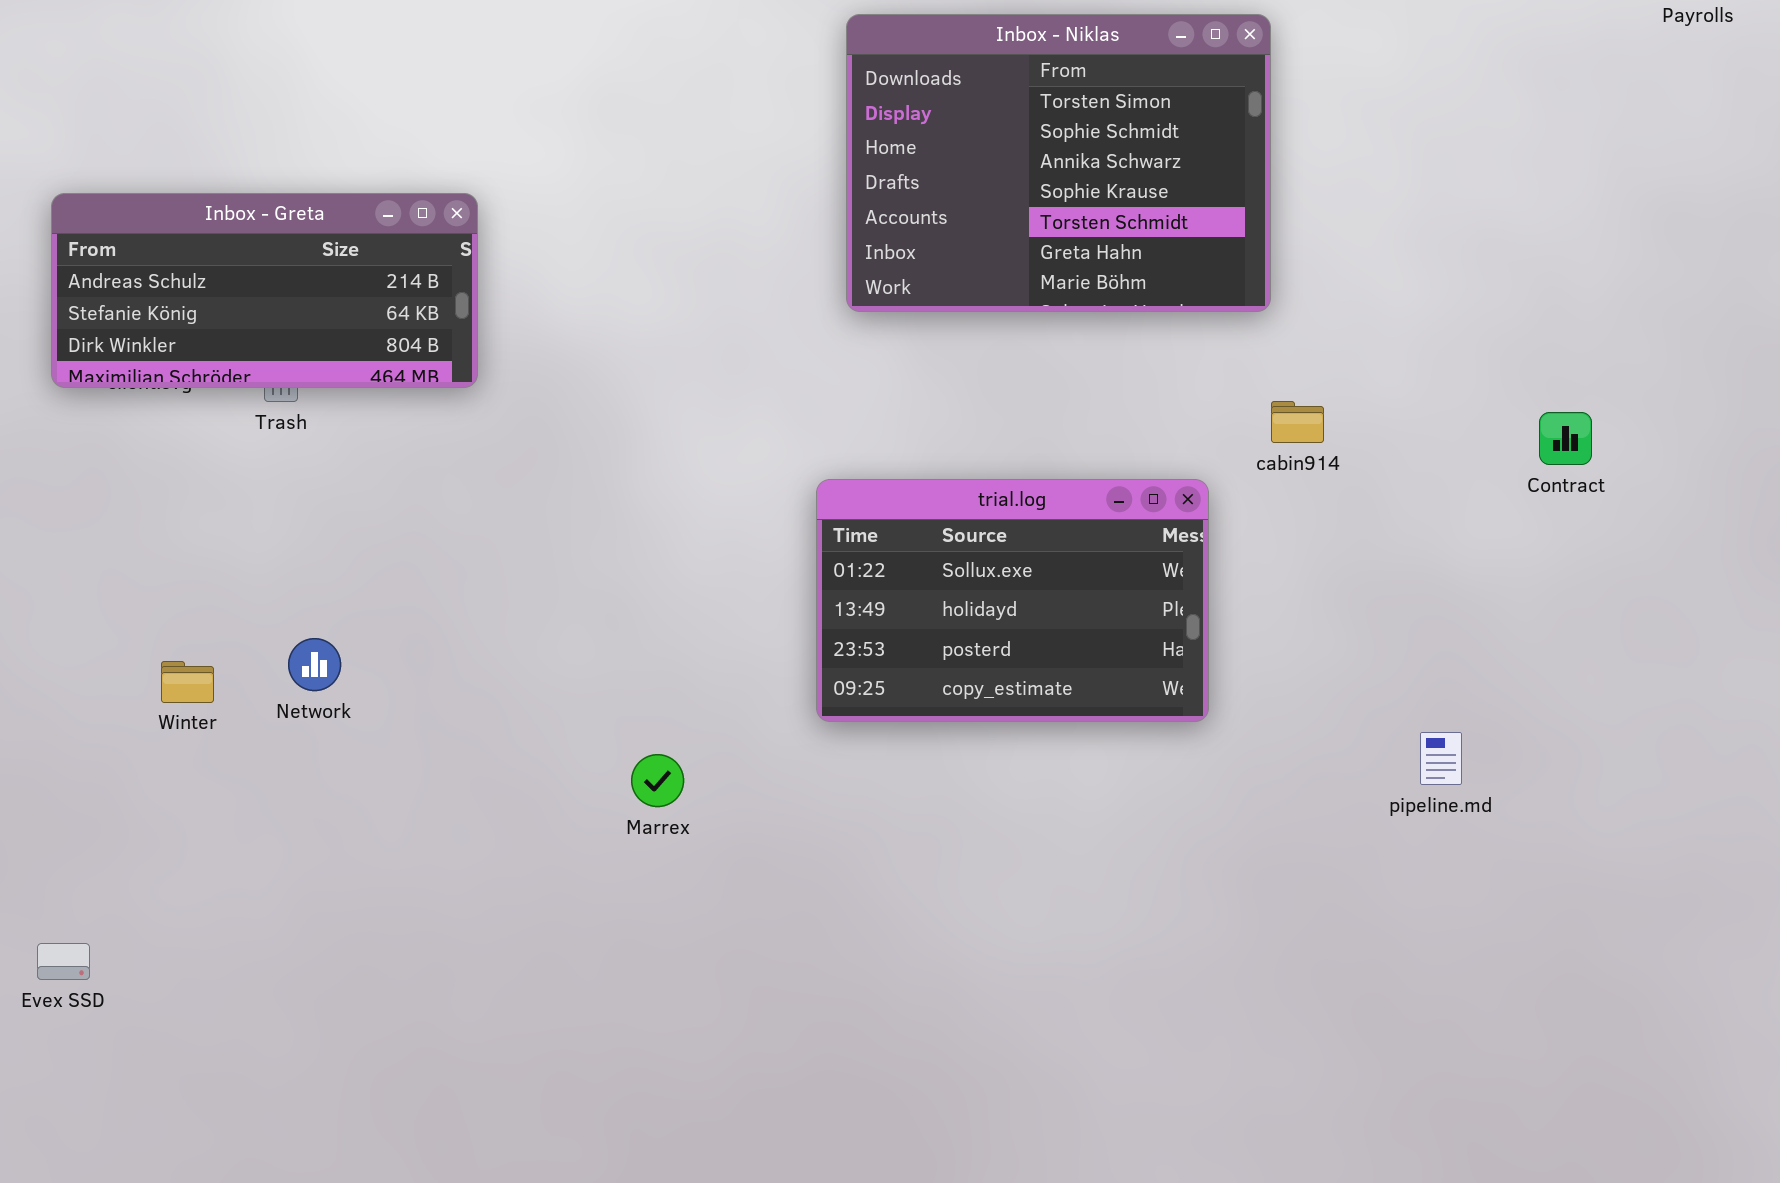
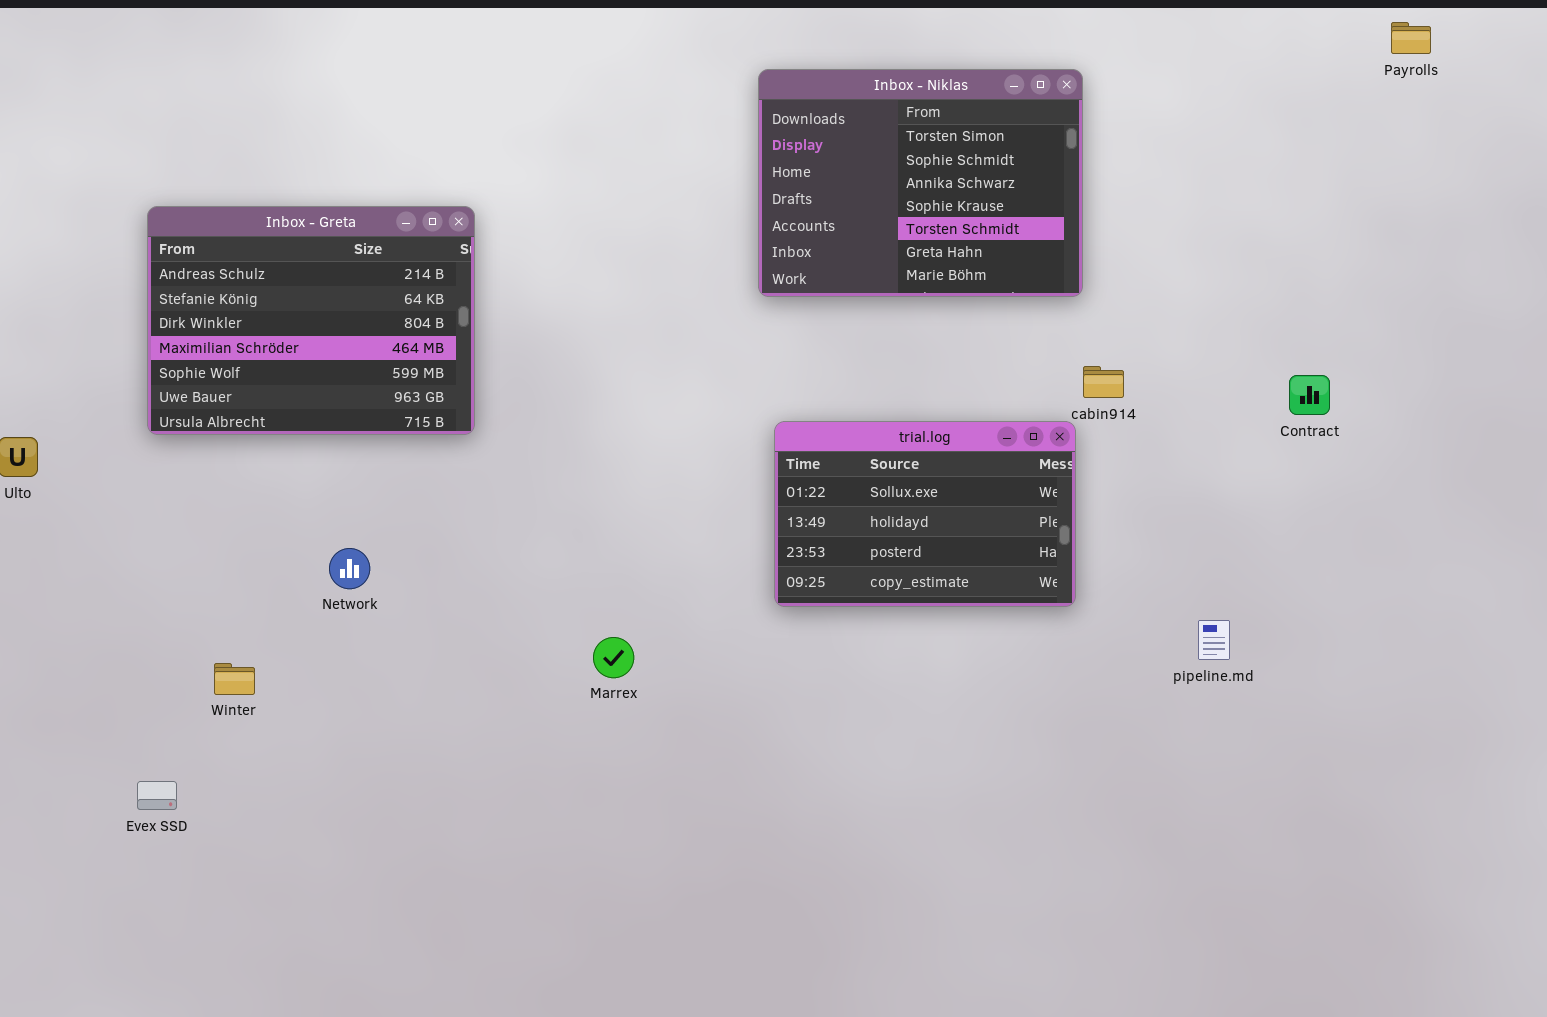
Inbox - Greta: [51,193,478,388] -> [147,206,475,435], resized
trial.log: [816,479,1209,722] -> [774,421,1076,607], moved
Winter: [161,661,214,703] -> [214,663,255,695], moved

